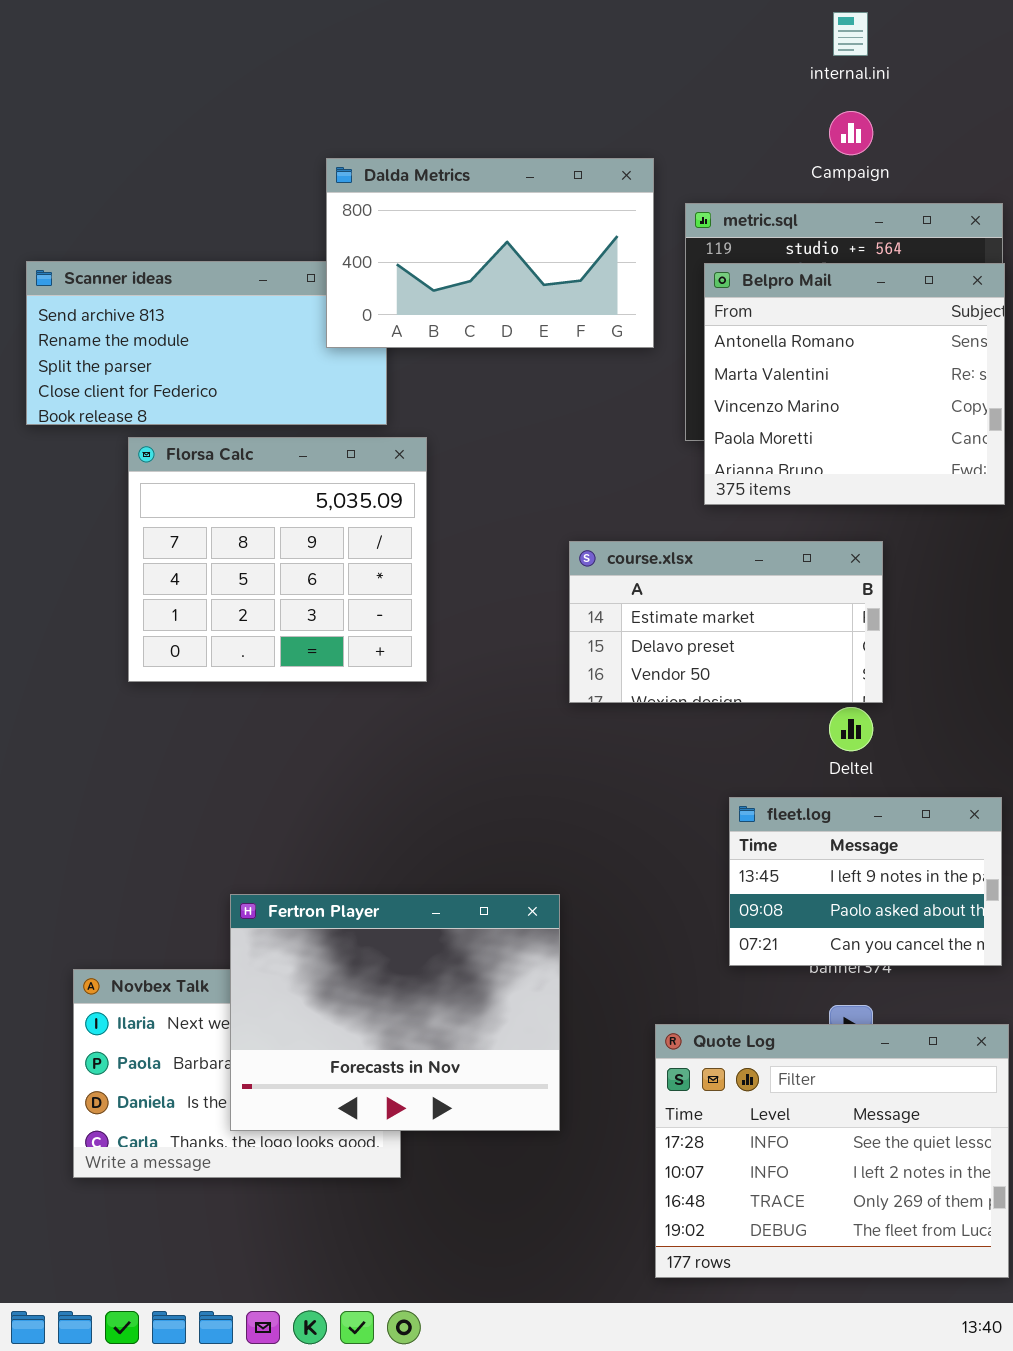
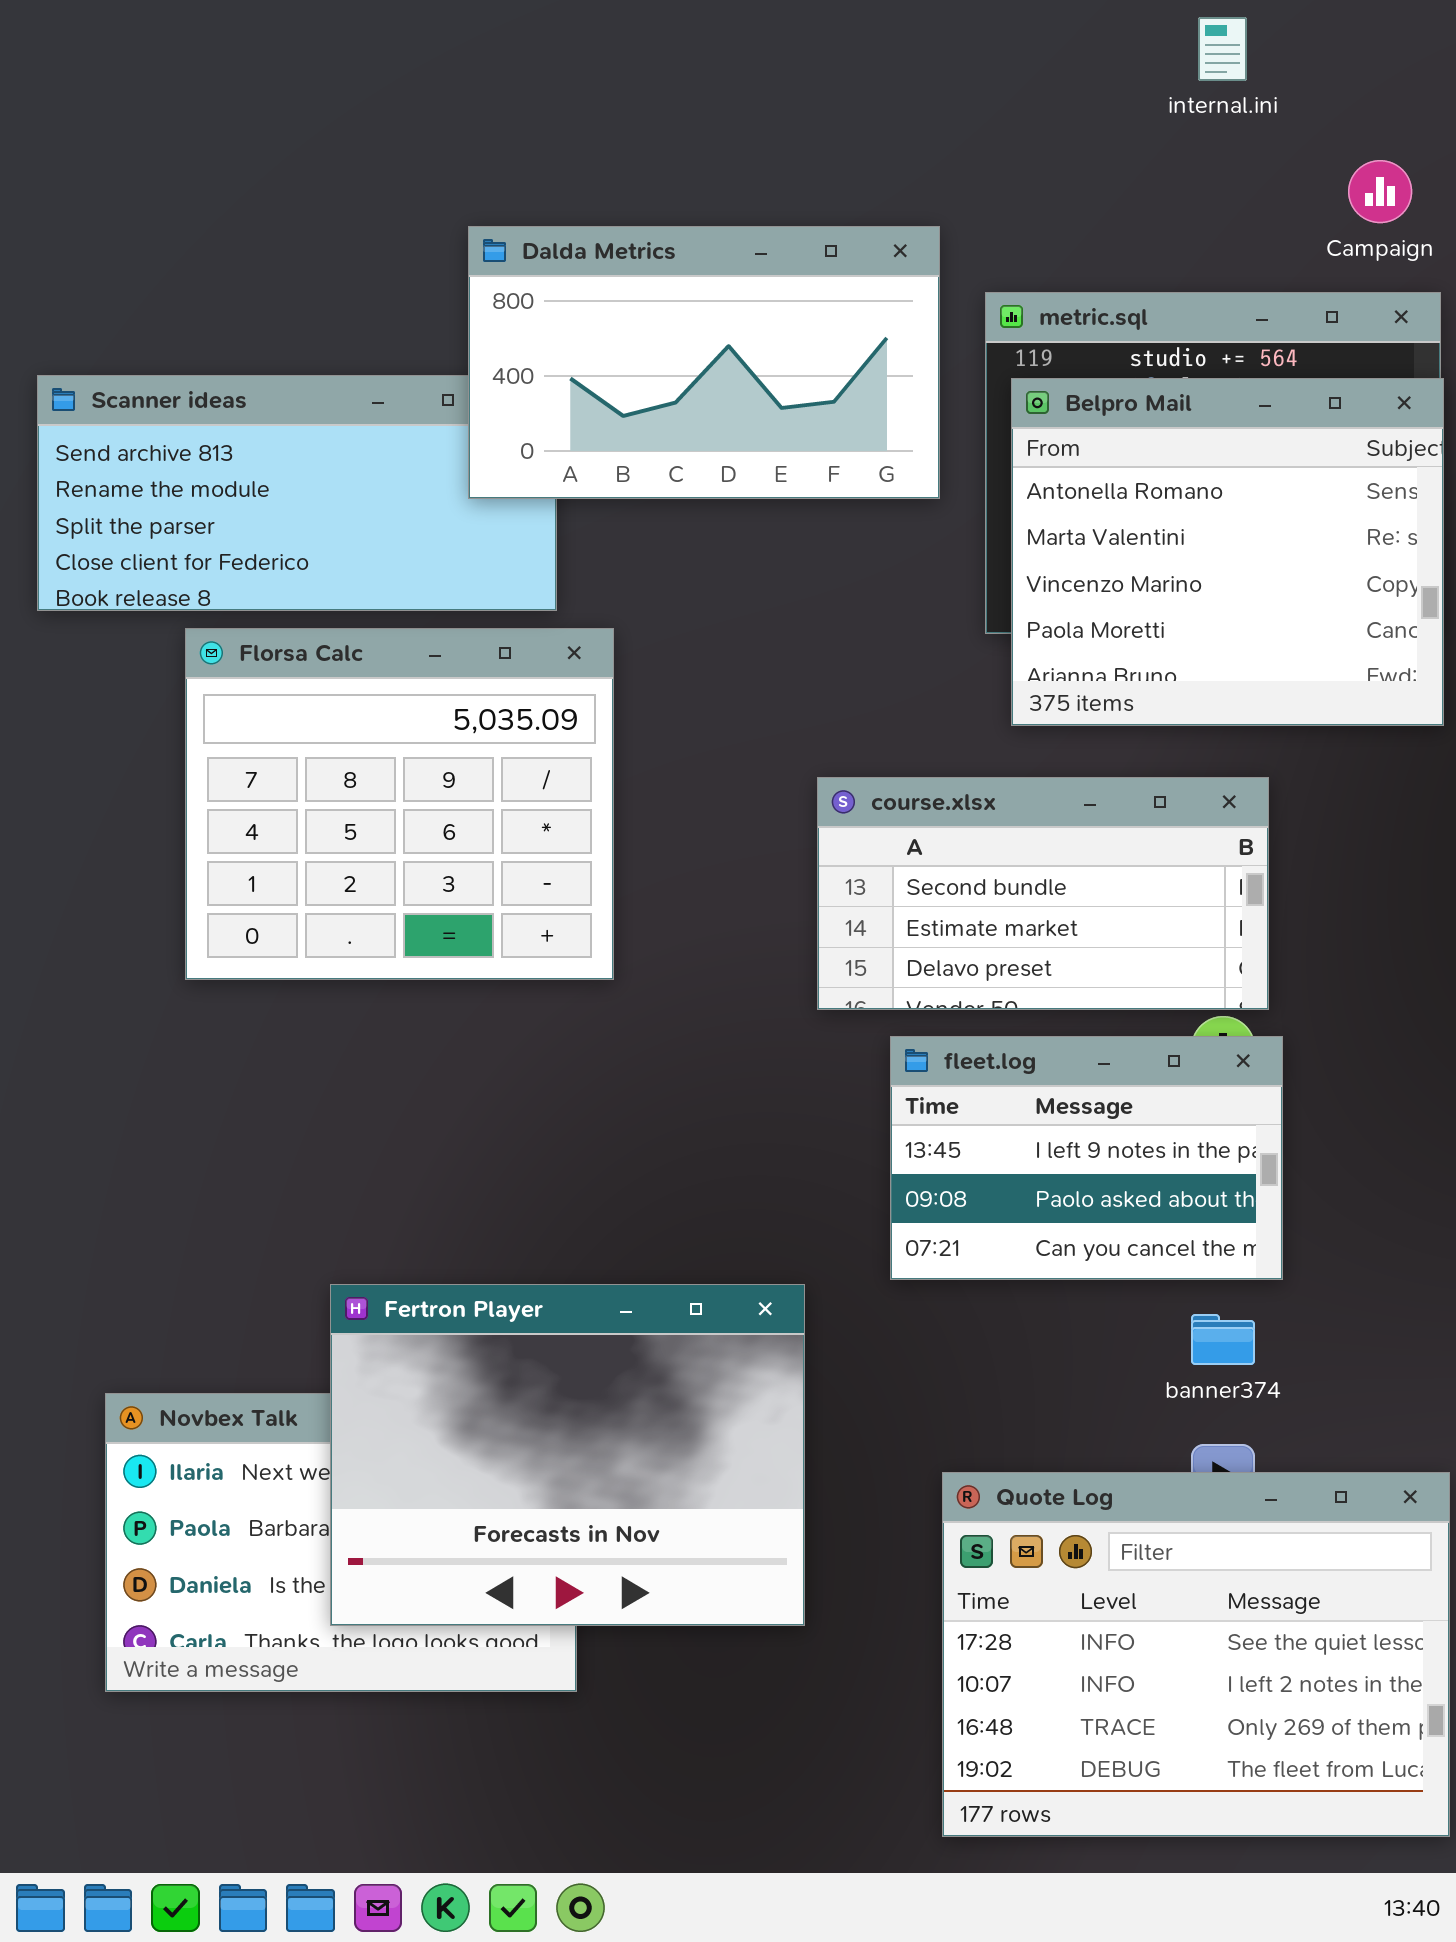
Campaign: [829,111,873,155] -> [1348,160,1412,223], moved
course.xlsx: [569,541,883,703] -> [817,777,1269,1010], scrolled up 1 row
fleet.log: [729,797,1002,966] -> [890,1036,1283,1280], moved

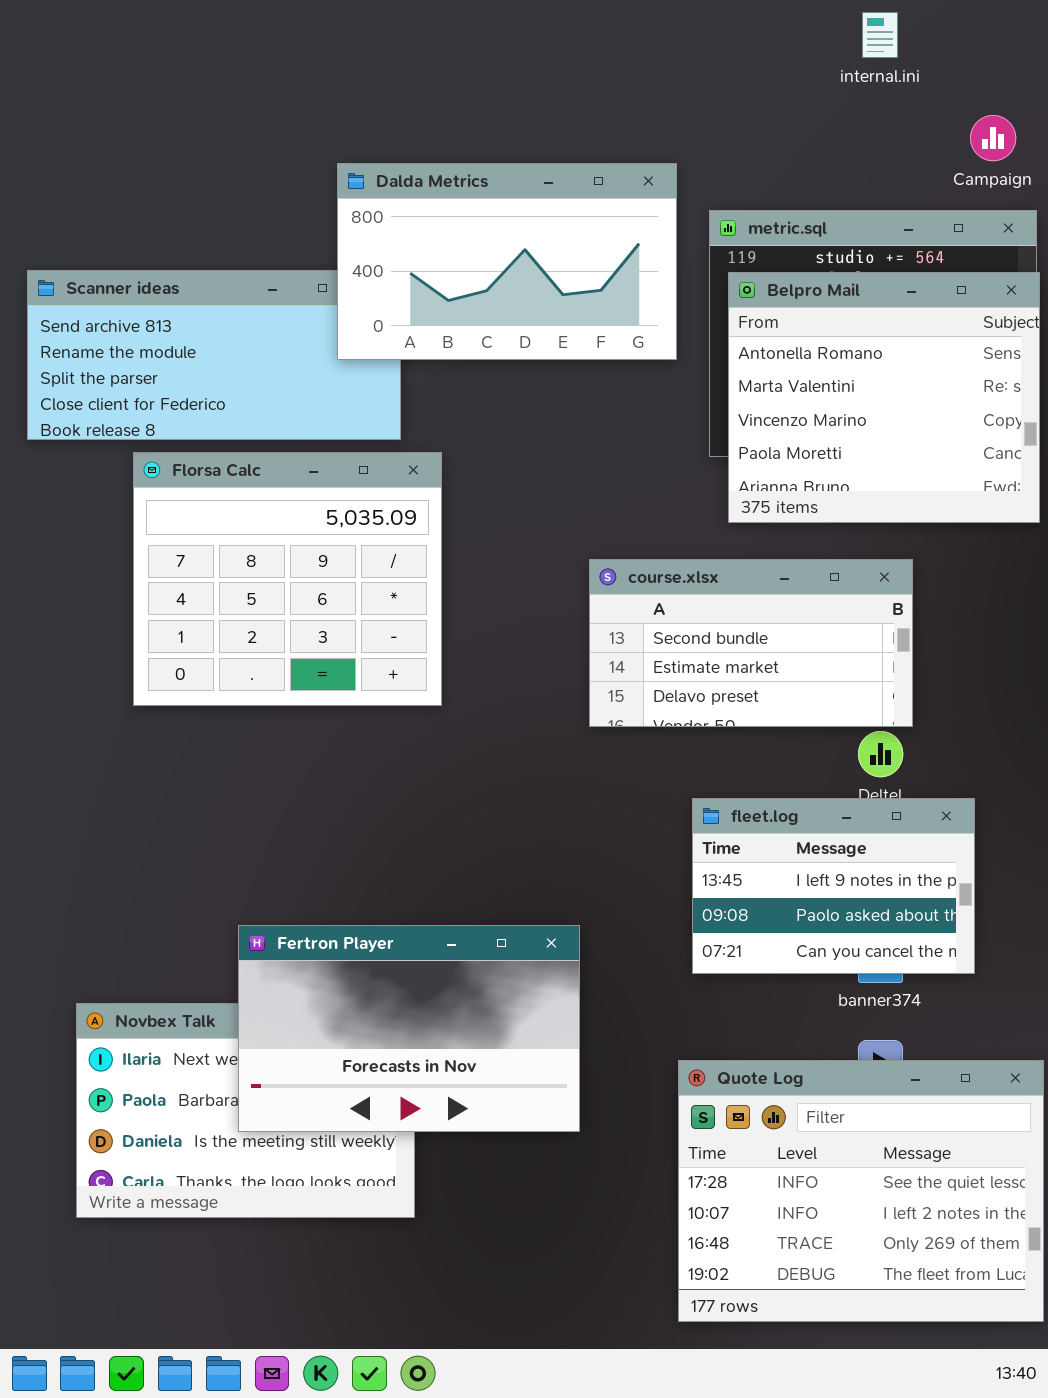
fleet.log: [890,1036,1283,1280] -> [692,798,975,974], moved
Fertron Player: [330,1284,805,1626] -> [238,925,580,1132], resized

